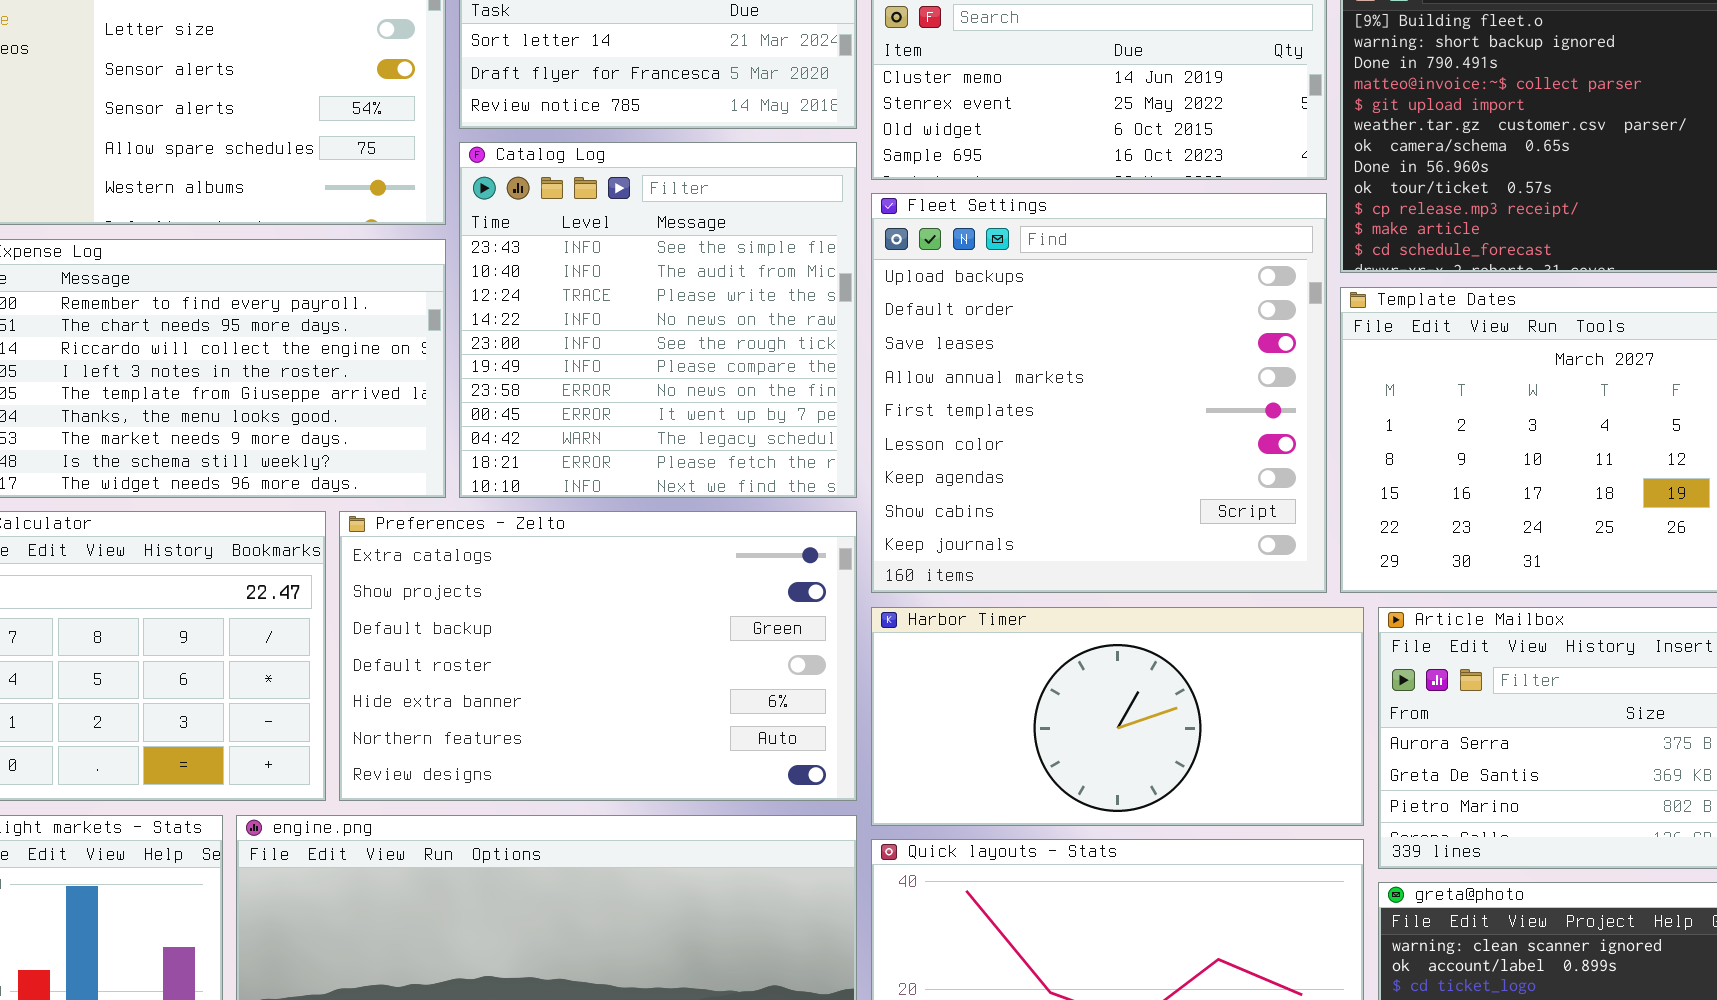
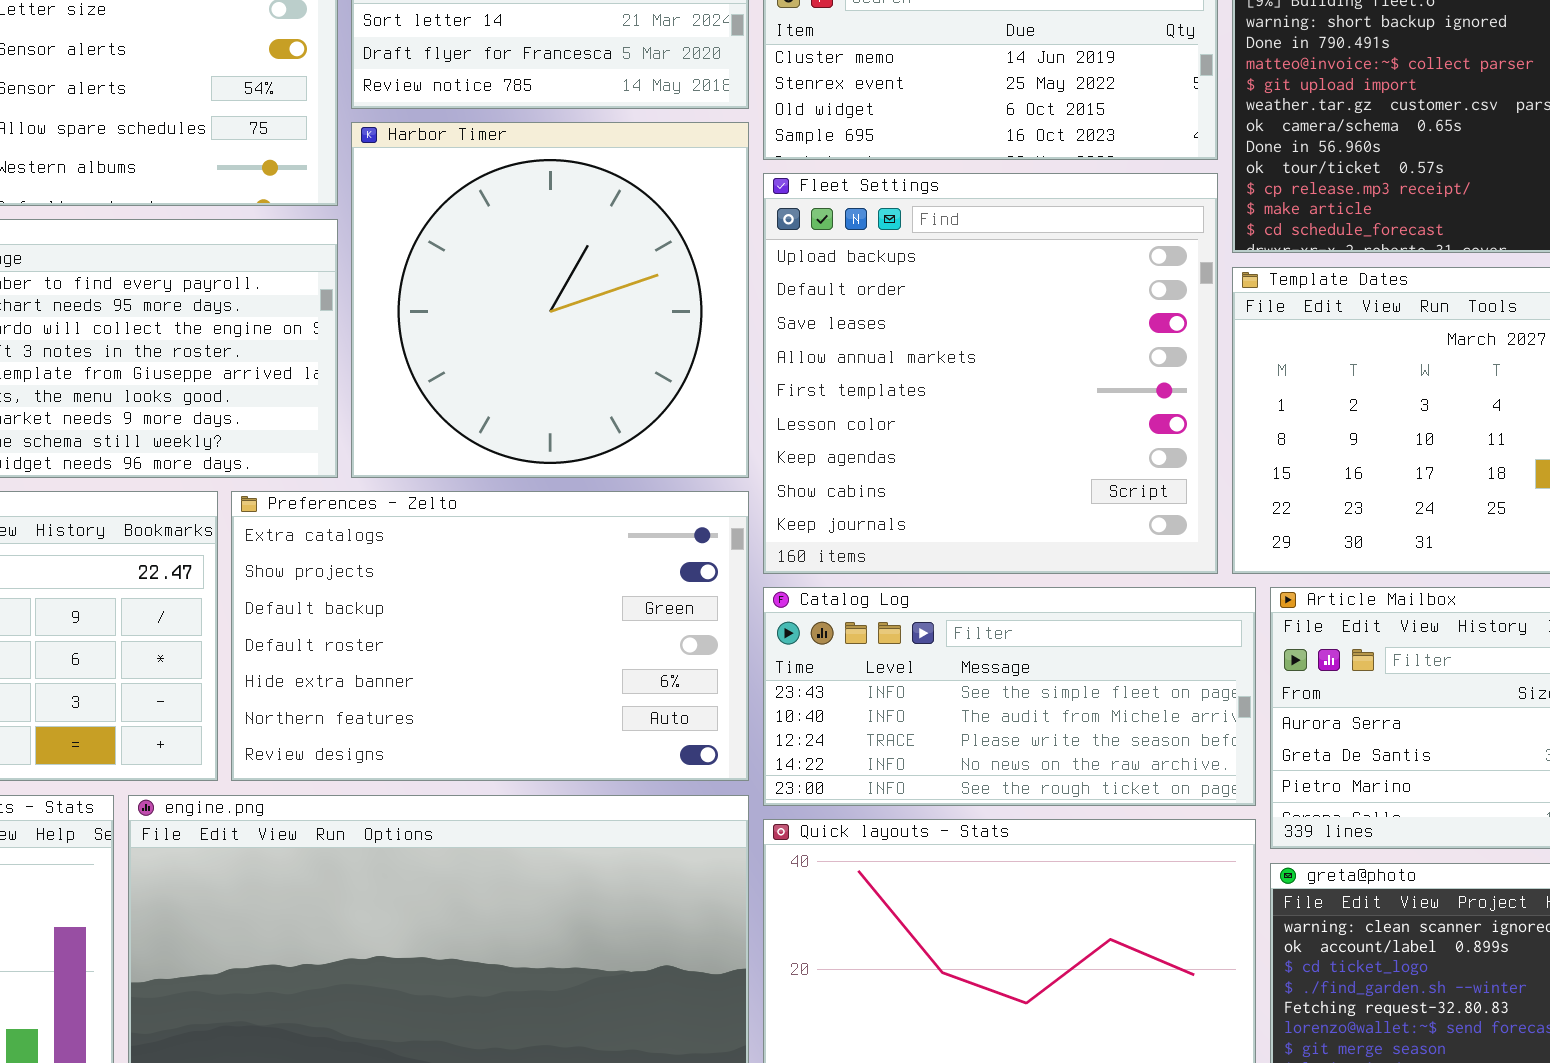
Catalog Log: [459,142,857,498] -> [763,587,1256,806], moved, resized
Harbor Timer: [871,607,1364,826] -> [351,122,749,478], moved, resized

